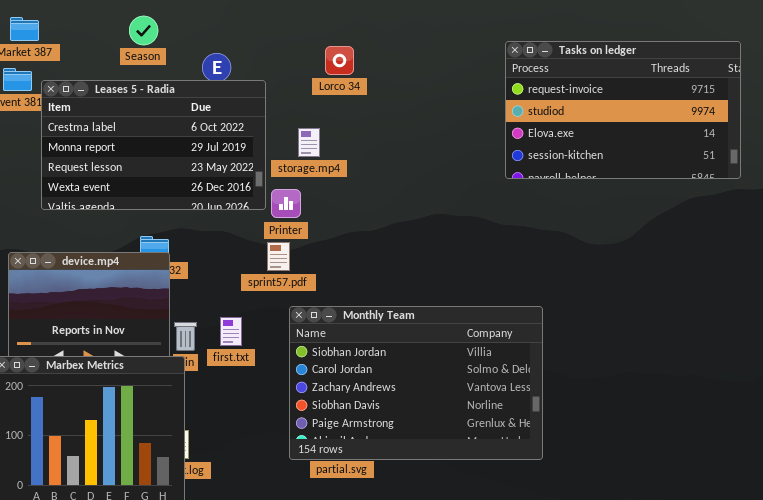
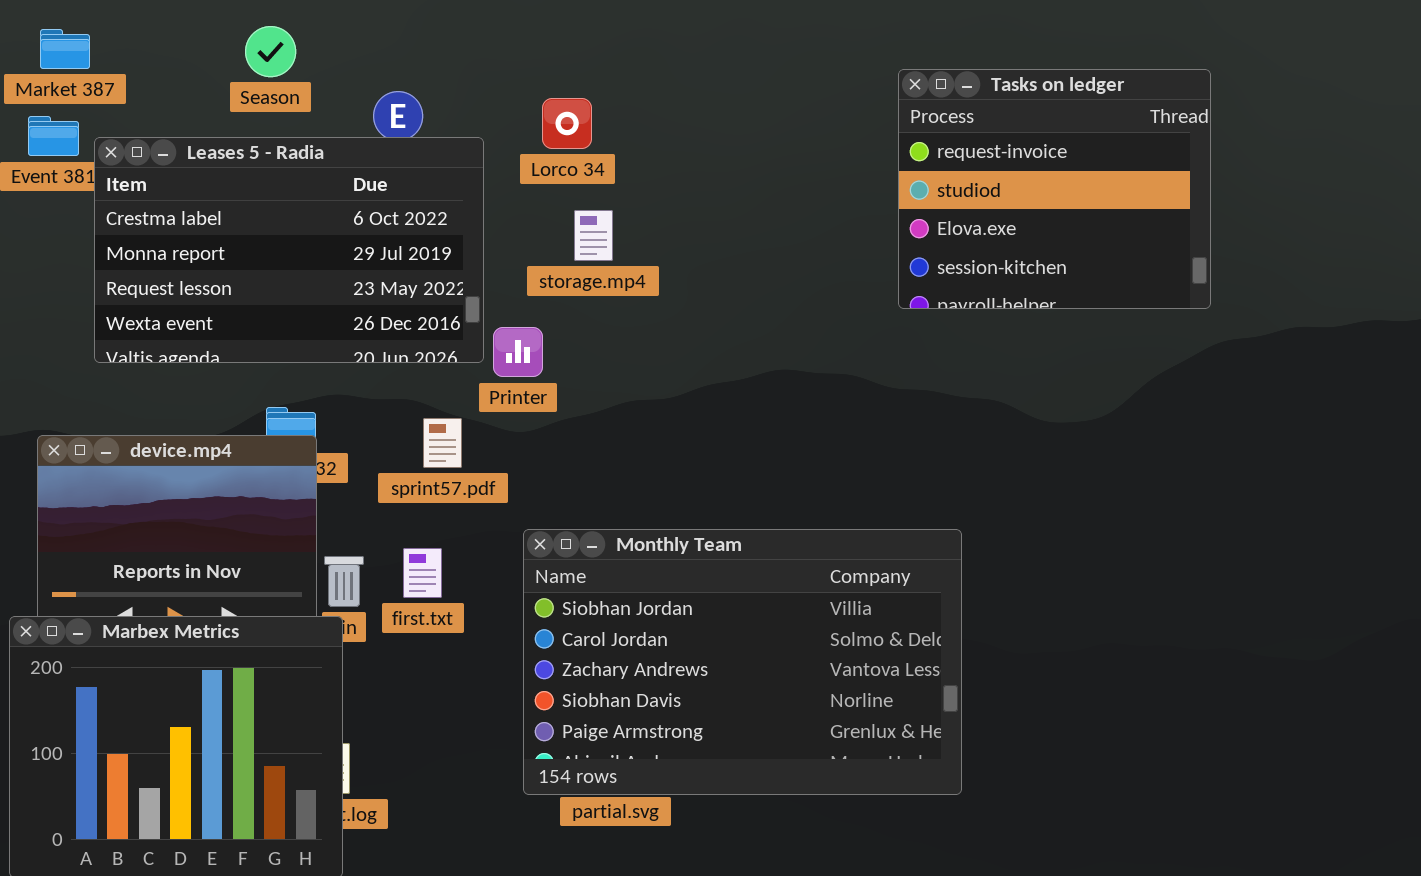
Tasks on ledger: [505,41,741,179] -> [898,69,1211,309], resized
Lorco 34: [325,46,354,75] -> [542,98,592,149], moved
storage.mp4: [298,128,320,157] -> [574,210,613,261], moved
sprint57.pdf: [267,242,290,271] -> [423,418,462,468], moved

